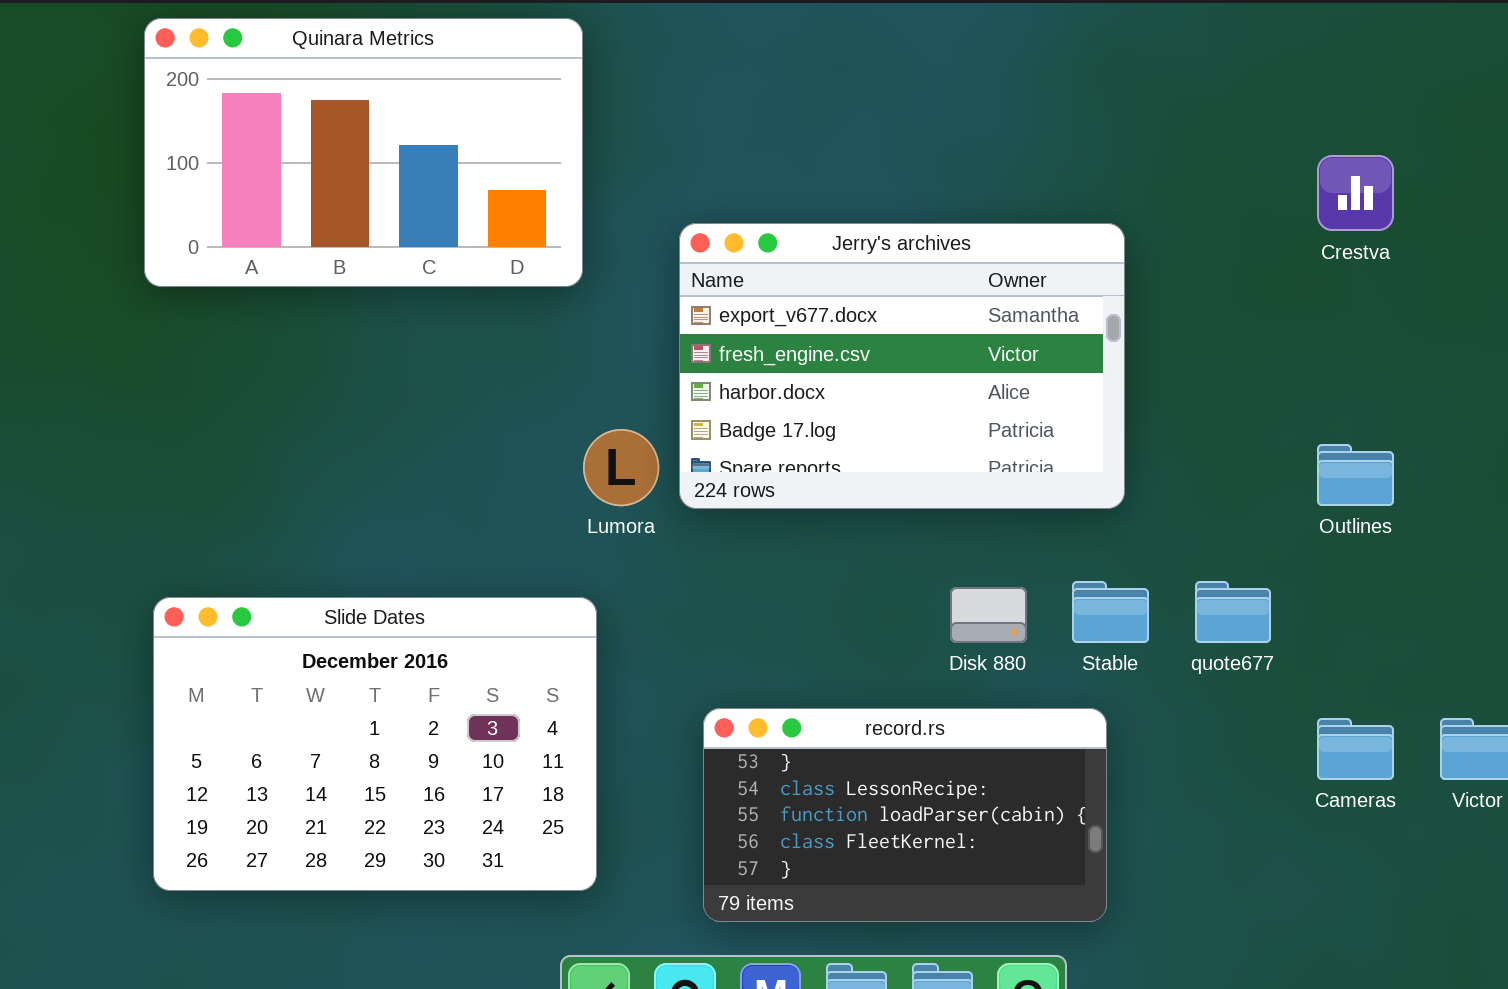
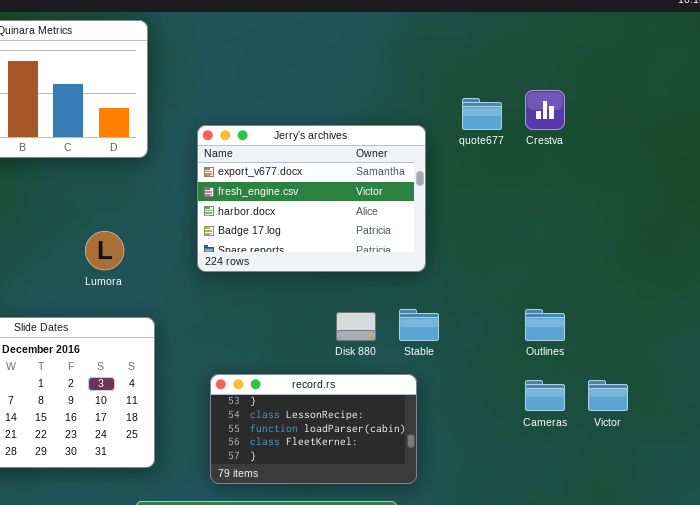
Lumora: [583,429,659,506] -> [85,231,124,270], moved
Outlines: [1317,444,1394,506] -> [525,309,565,341], moved
quote677: [1195,581,1271,643] -> [462,98,502,130], moved

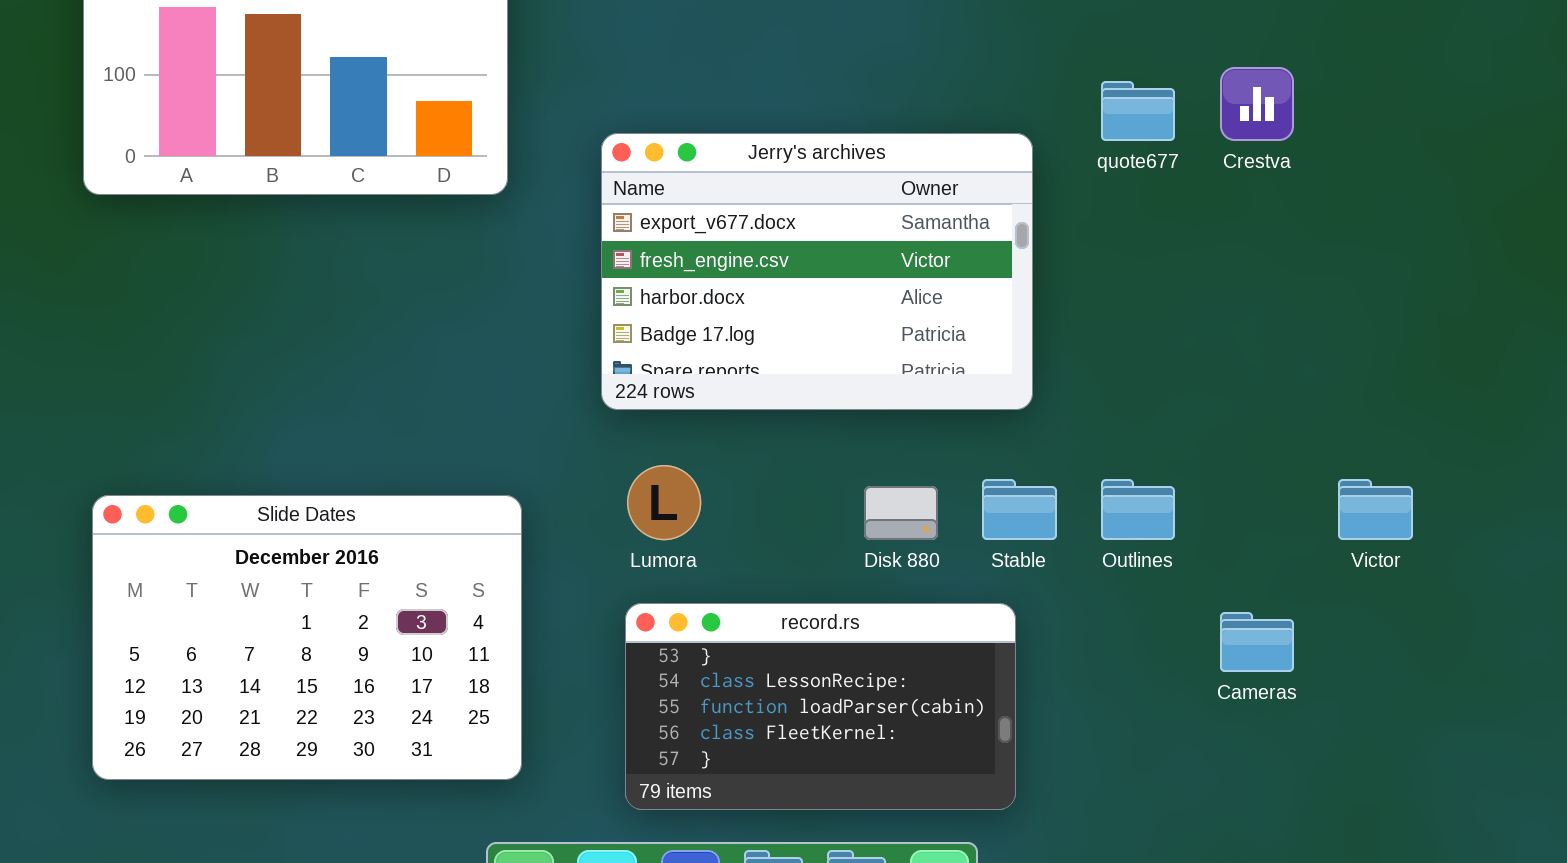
Lumora: [85,231,124,270] -> [627,465,701,540], moved
Outlines: [525,309,565,341] -> [1101,479,1175,540], moved
Victor: [588,380,628,411] -> [1338,479,1413,540], moved

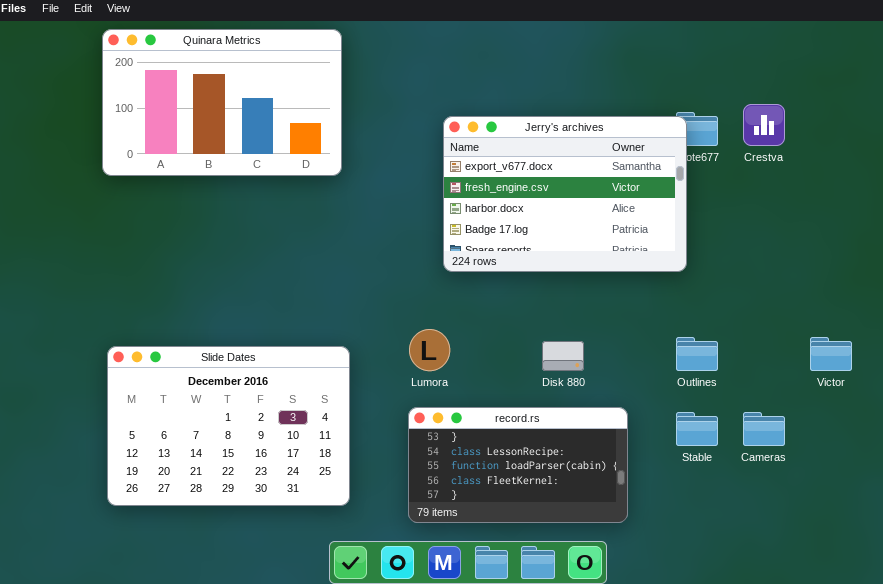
Jerry's archives: [601,133,1033,410] -> [443,116,687,272], moved
Stable: [982,479,1057,540] -> [676,412,718,446], moved

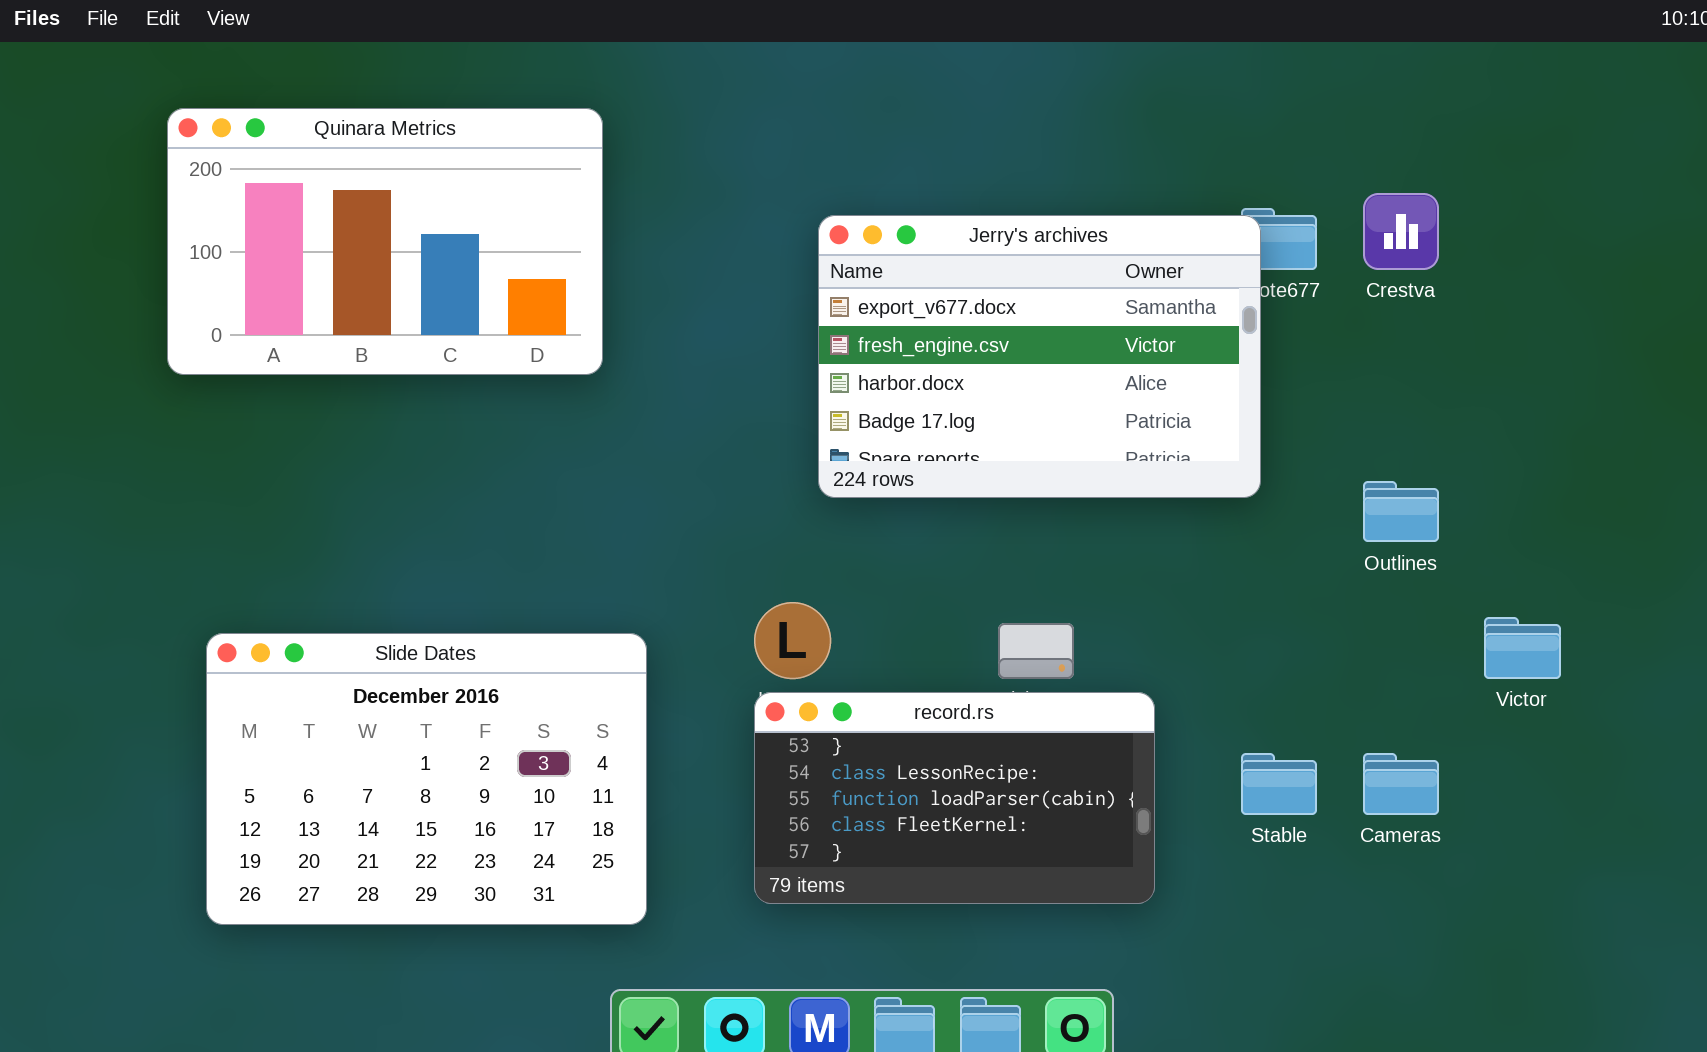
Quinara Metrics: [102,29,342,176] -> [167,108,603,375], moved
Outlines: [676,337,718,371] -> [1363,481,1439,542], moved
record.rs: [408,407,628,523] -> [754,692,1155,904], moved

